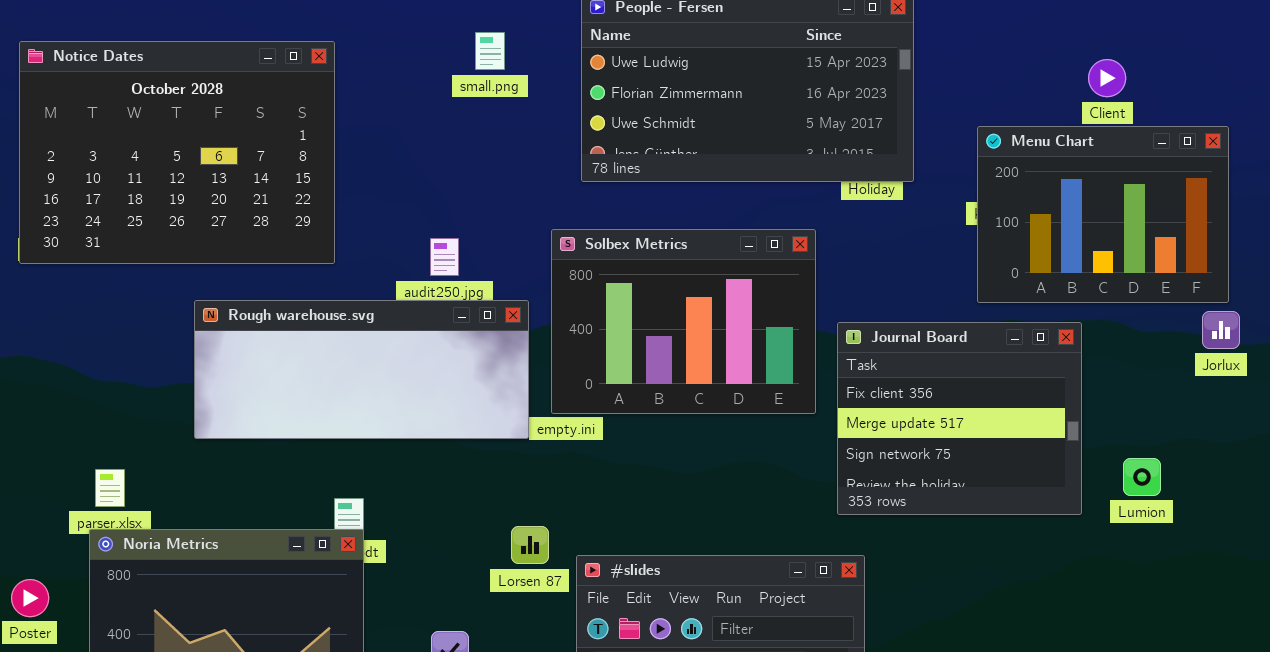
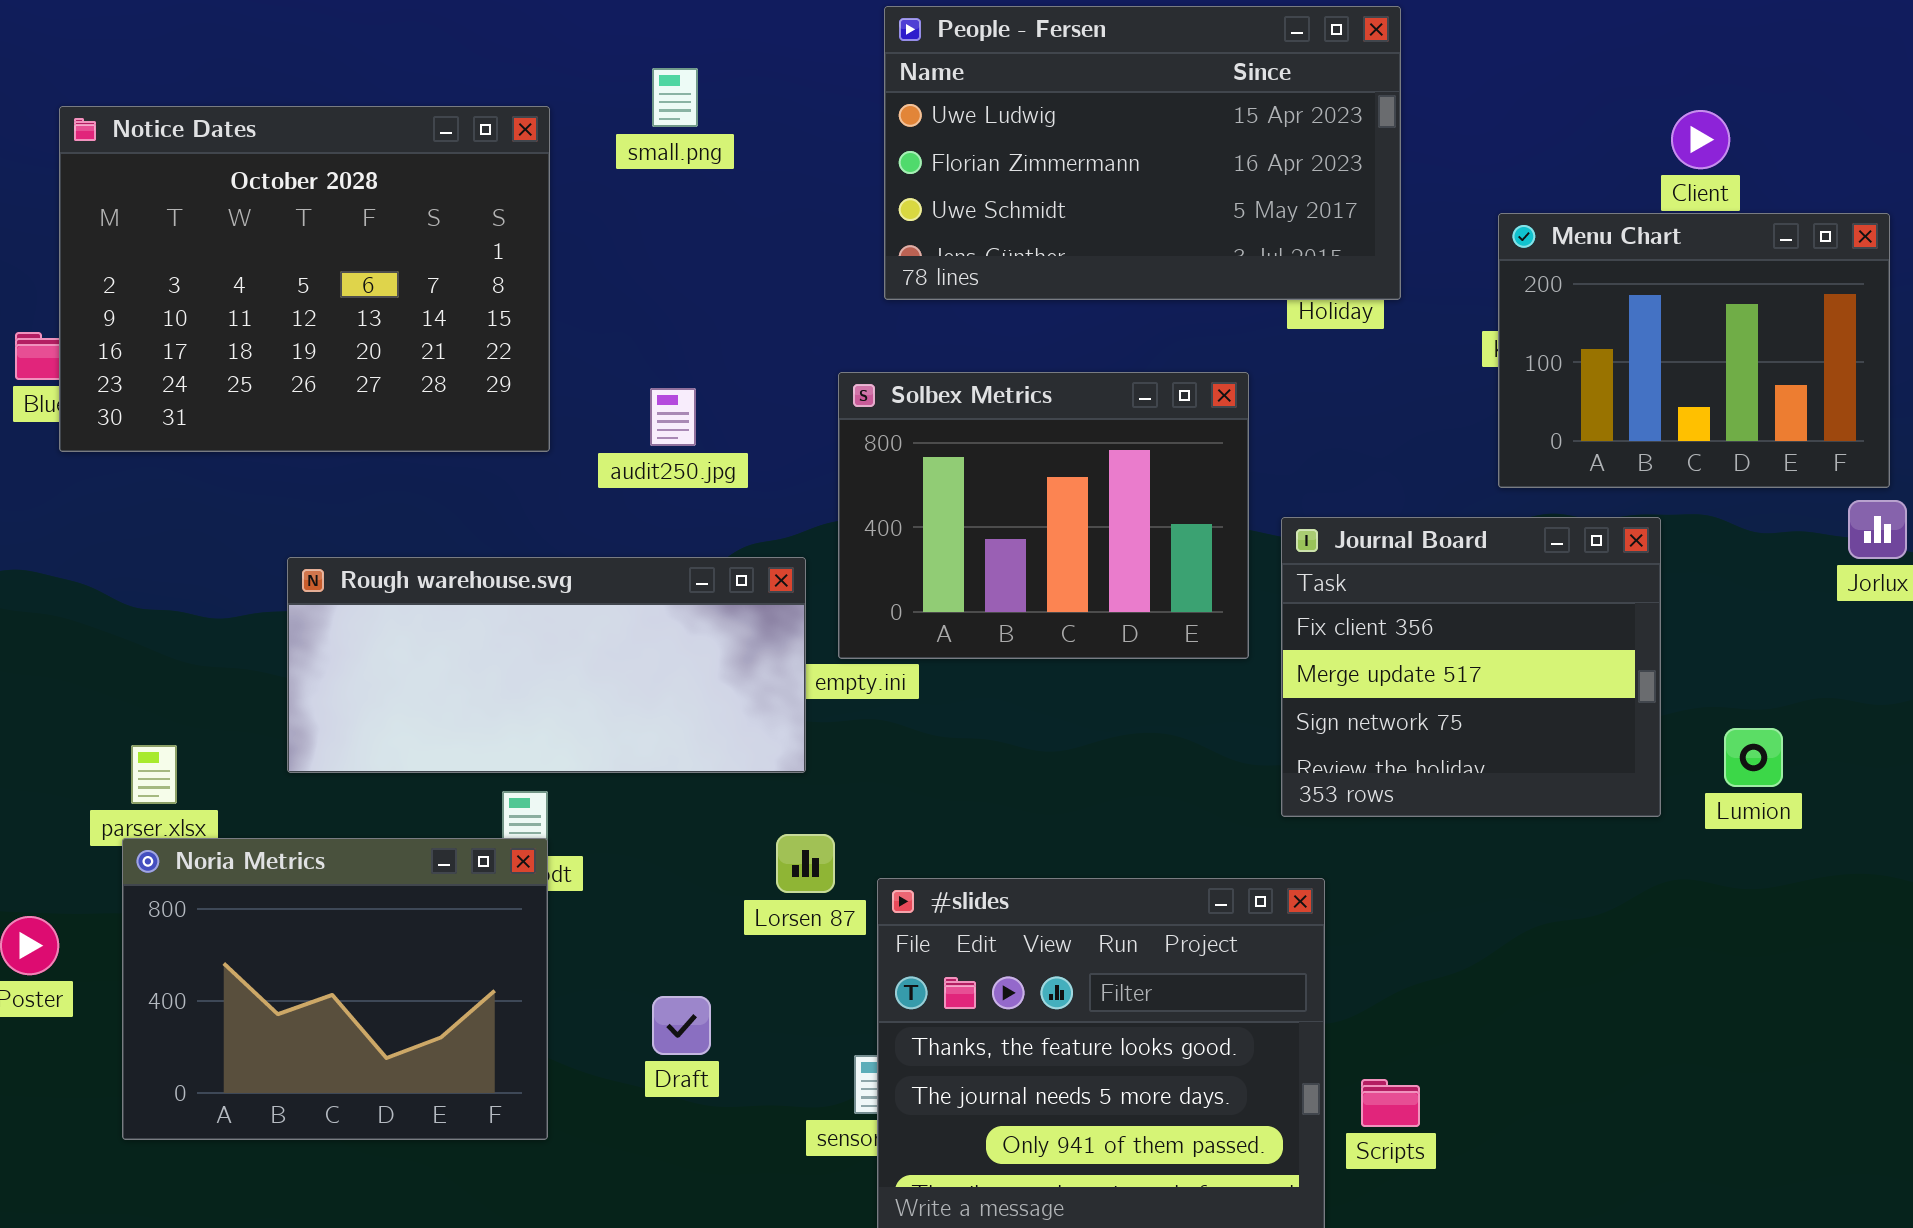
small.png: [475,32,505,70] -> [652,68,698,127], moved
Notice Dates: [19,41,335,264] -> [59,106,550,452], moved
Rough warehouse.svg: [194,300,529,439] -> [287,557,806,773], moved

